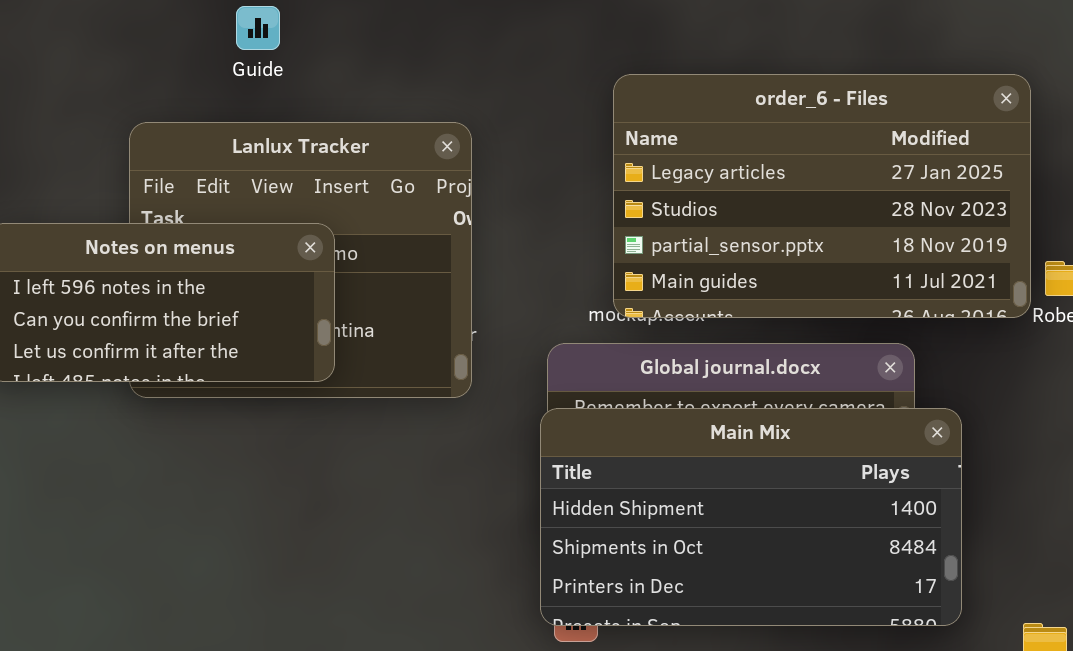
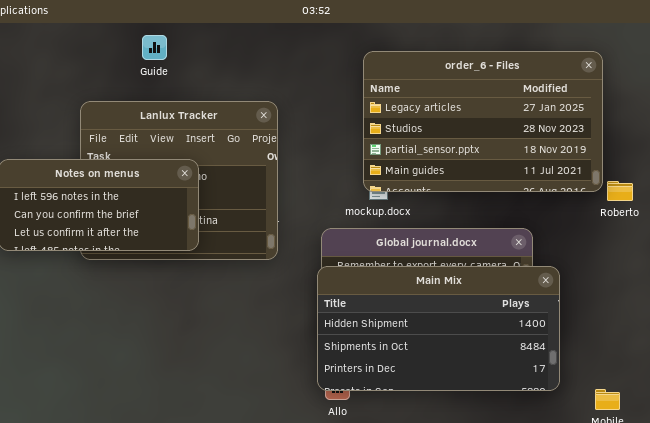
order_6 - Files: [613,74,1031,318] -> [363,51,603,192], moved

